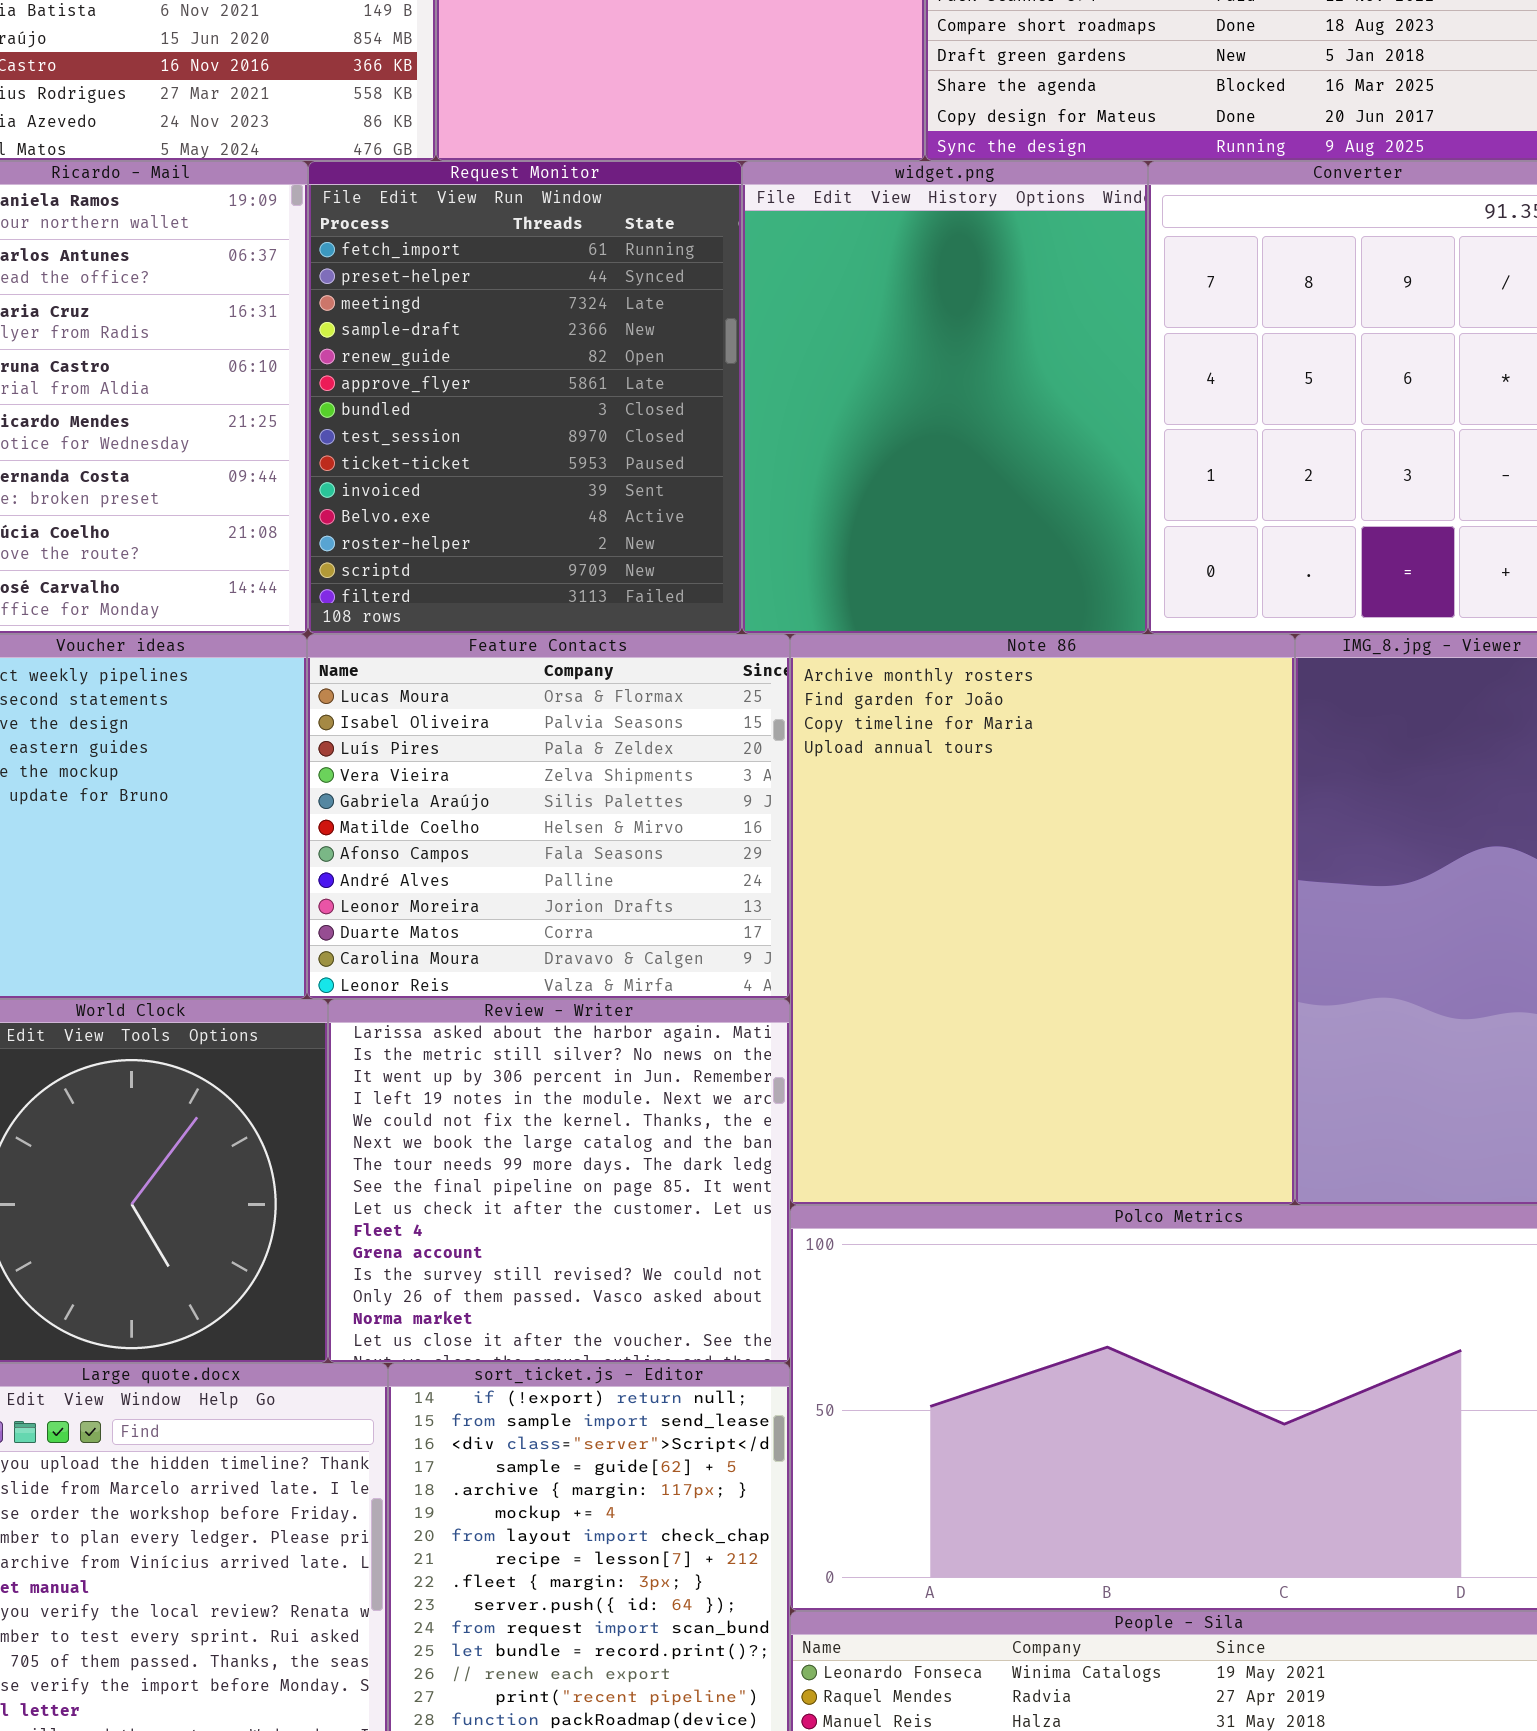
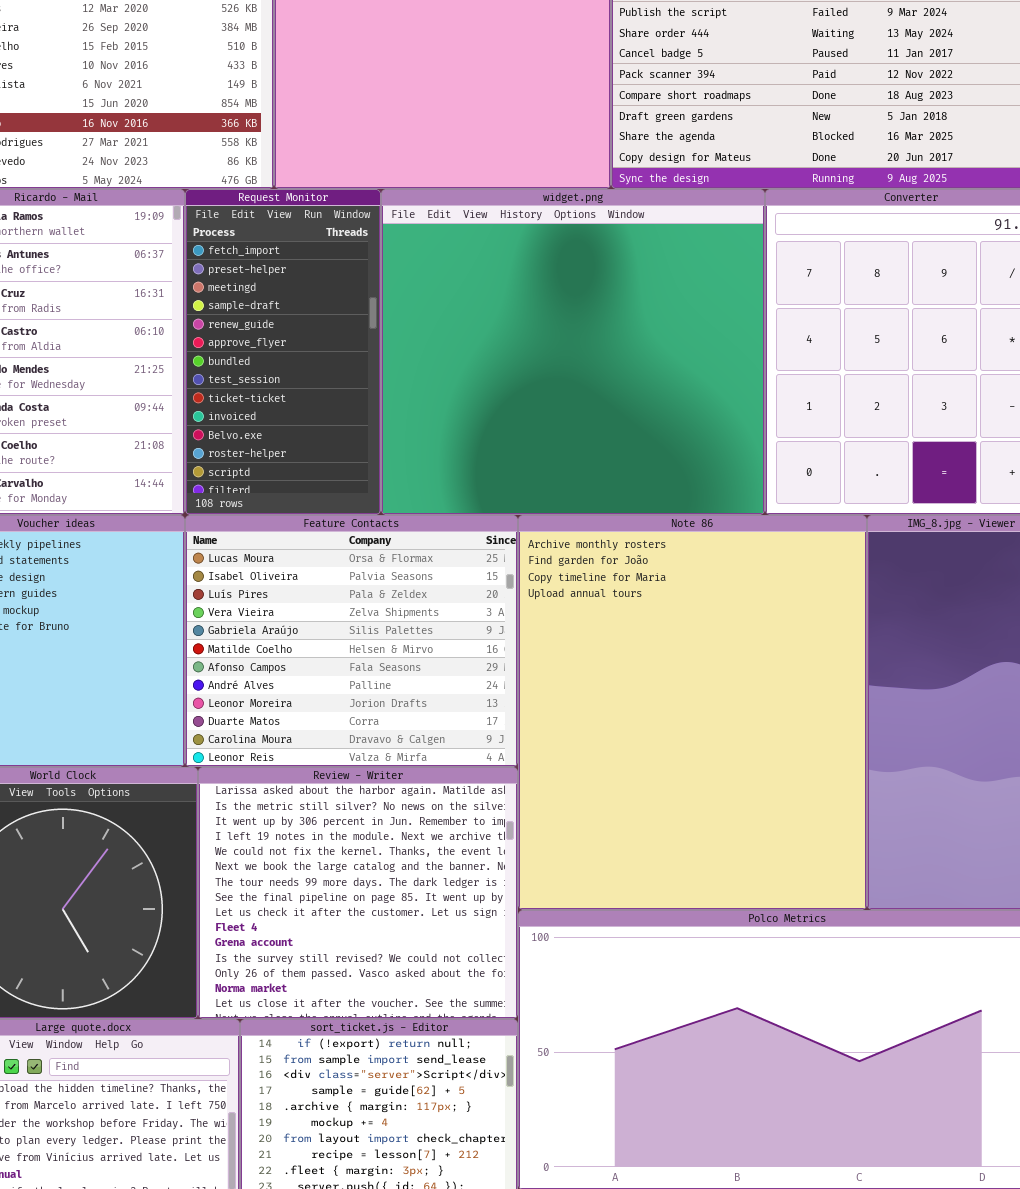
Request Monitor: [308,161,742,634] -> [185,189,381,515], resized
widget.png: [742,161,1148,634] -> [381,189,765,515], resized

